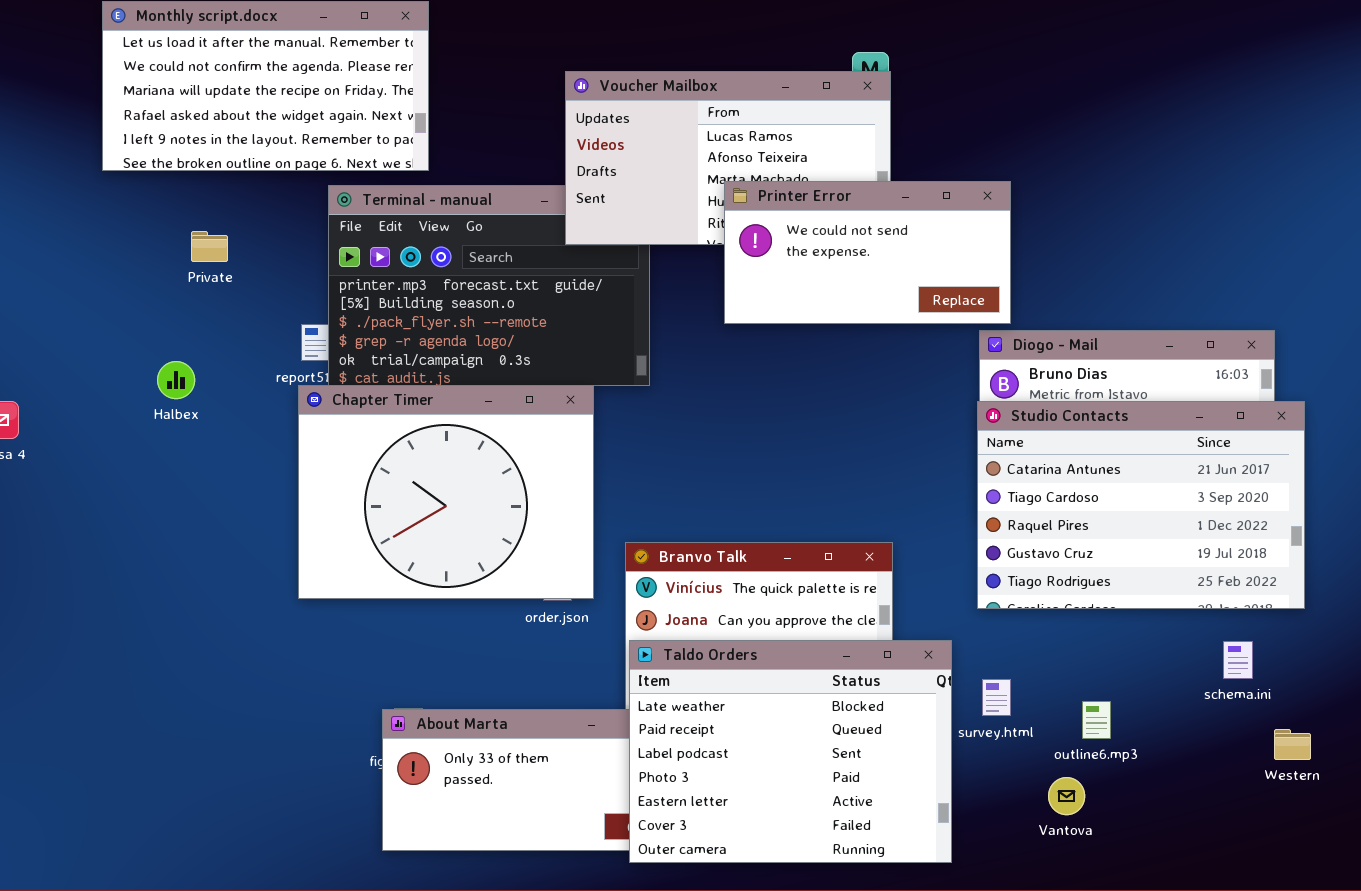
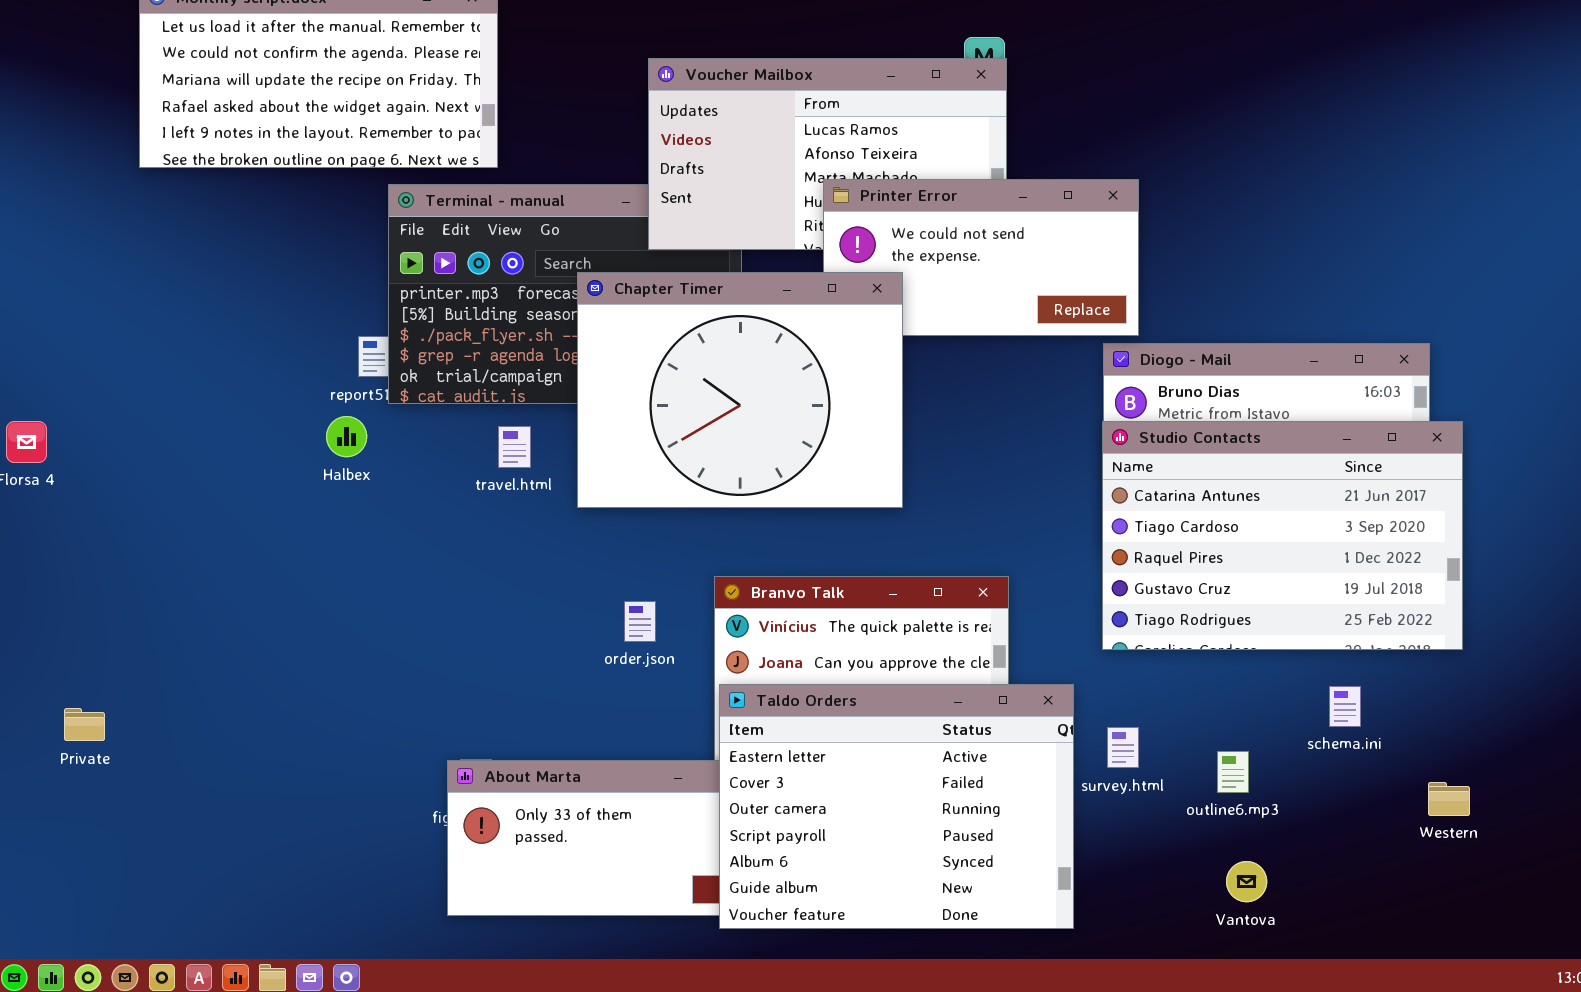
Private: [191,231,228,262] -> [64,708,105,741], moved
Halbex: [157,361,195,399] -> [326,416,367,457], moved
Chapter Timer: [298,385,594,599] -> [577,272,903,508], moved
Taldo Orders: [629,640,952,863] -> [719,684,1074,929], scrolled down 4 rows
schema.ini: [1223,641,1253,679] -> [1329,686,1361,727], moved
Vantova: [1048,777,1085,815] -> [1226,861,1267,902], moved

